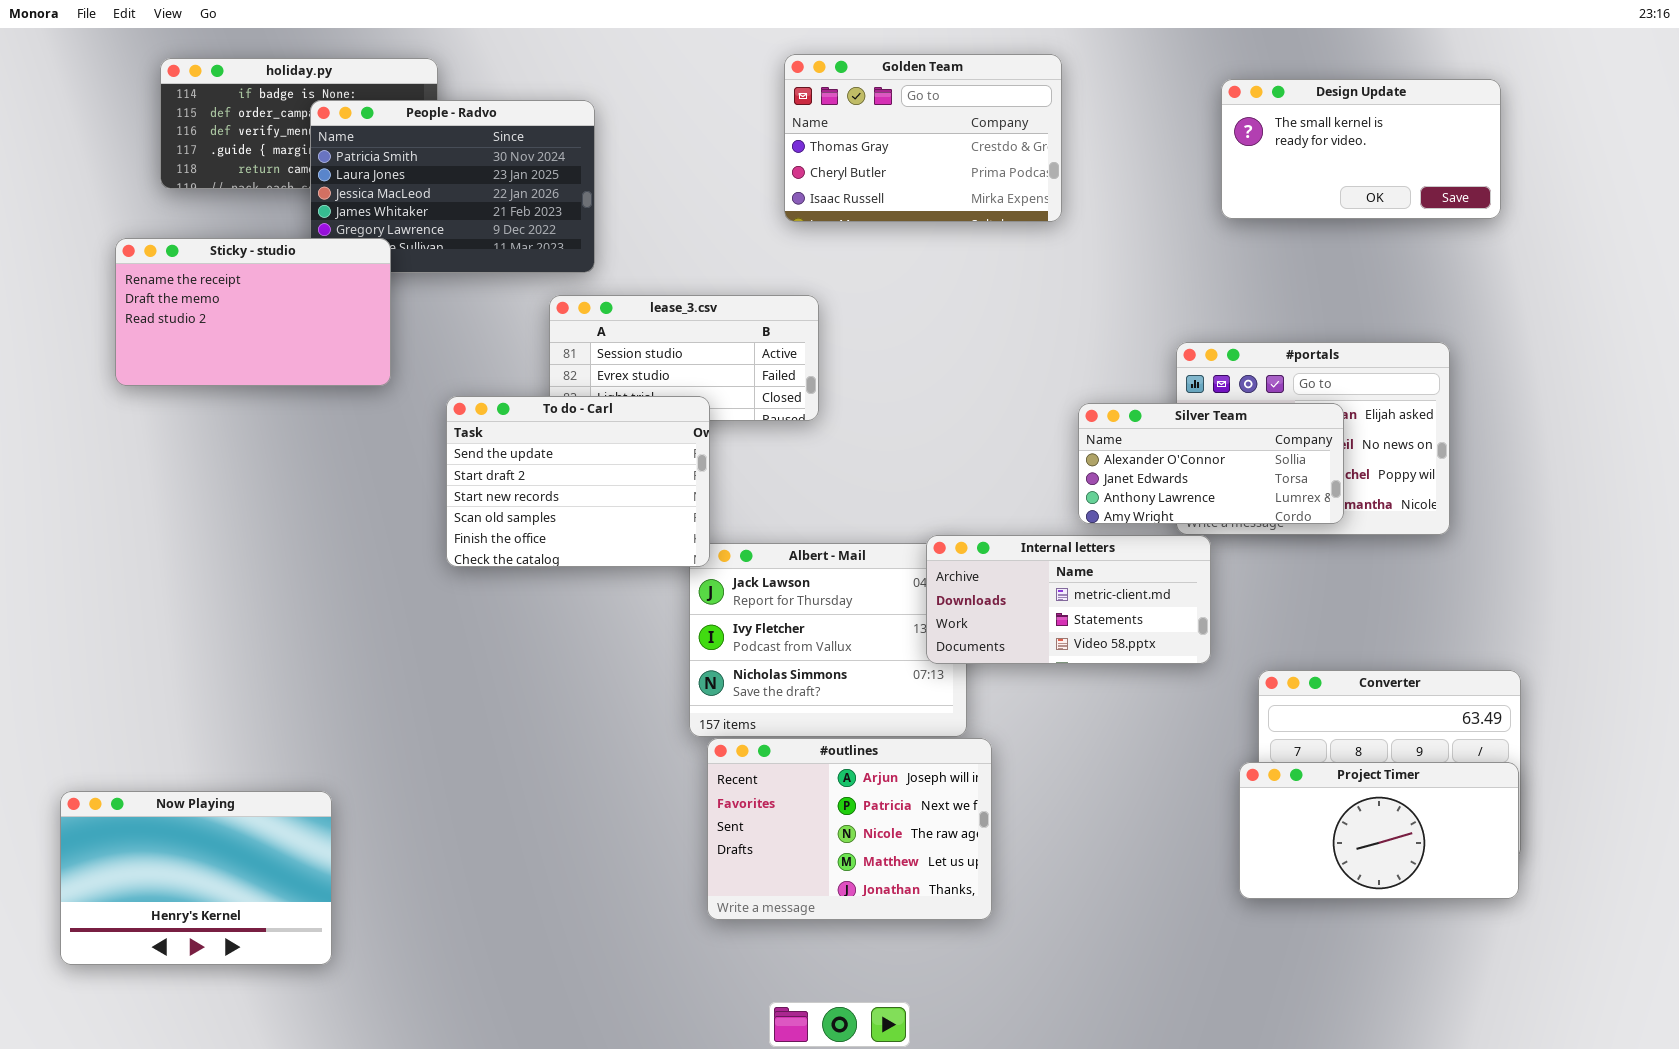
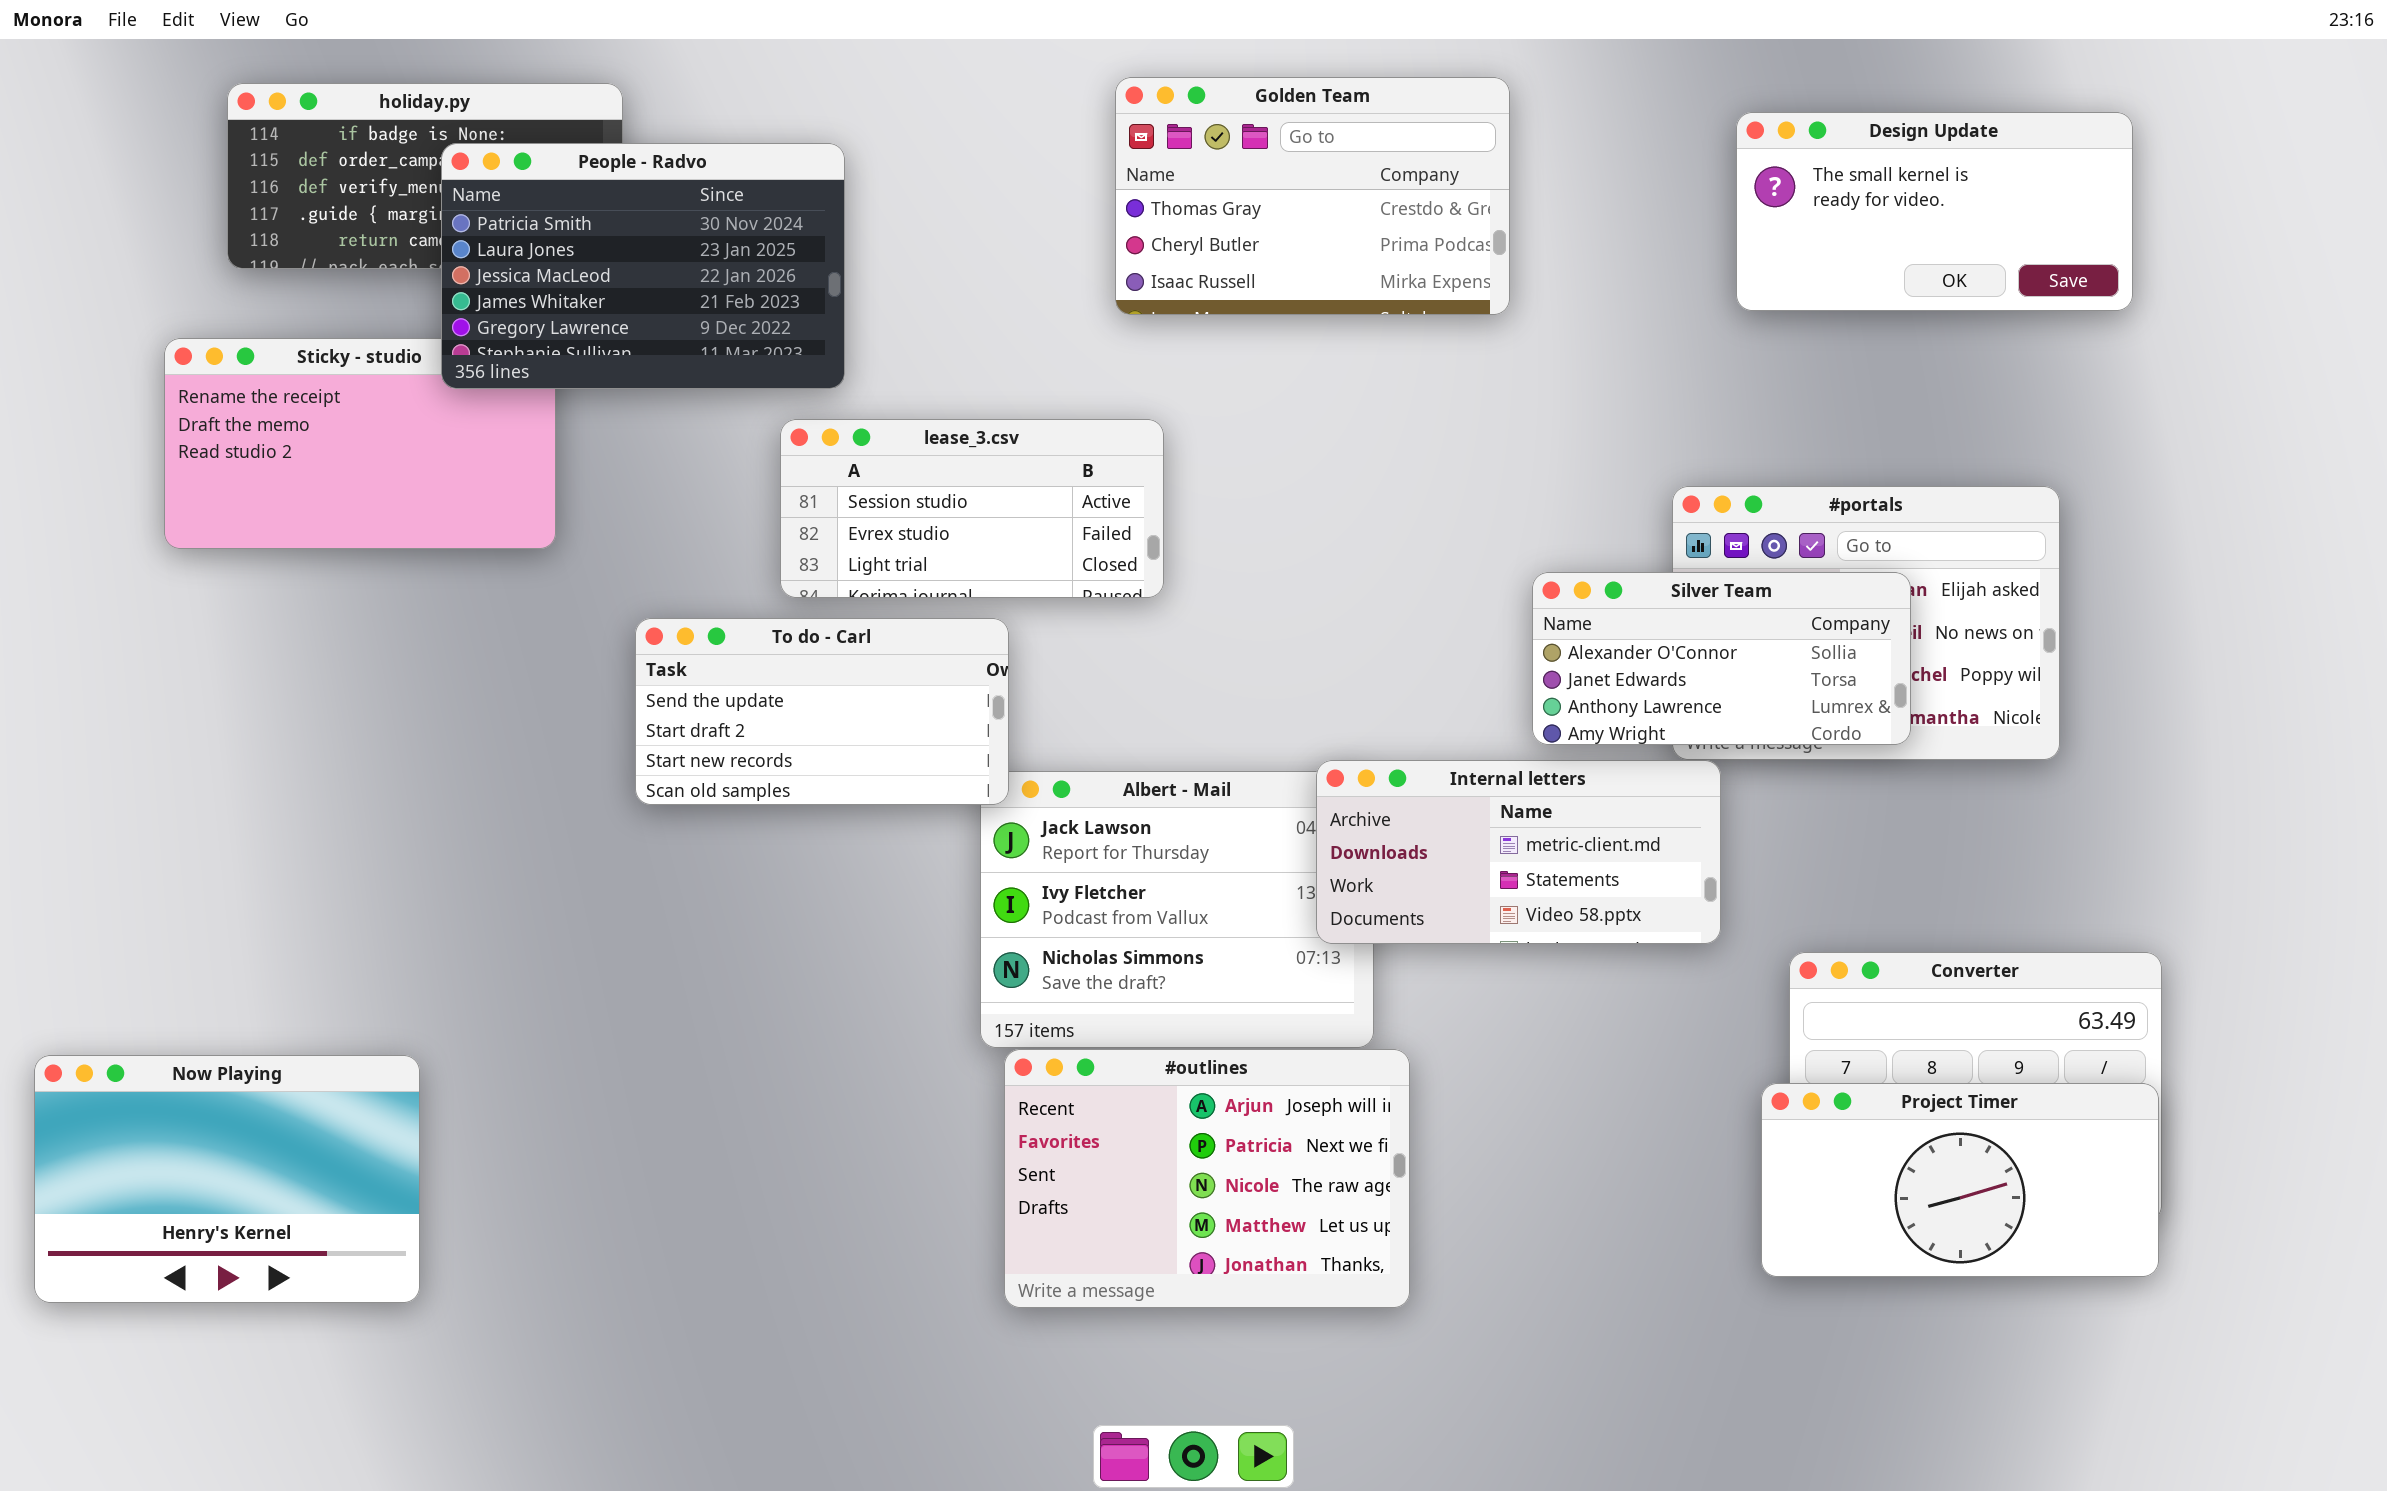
People - Radvo: [310,100,595,273] -> [441,143,845,389], raised
To do - Carl: [446,396,710,567] -> [635,618,1009,805], resized
Now Playing: [60,791,332,965] -> [34,1055,420,1303], moved

